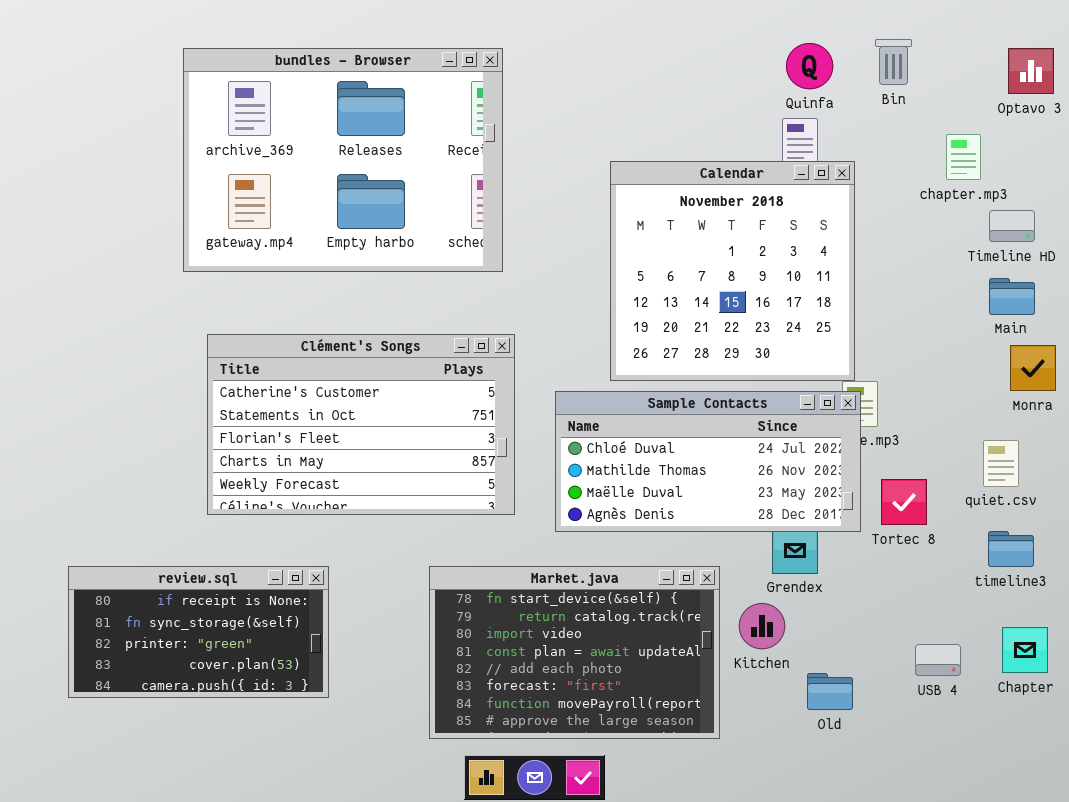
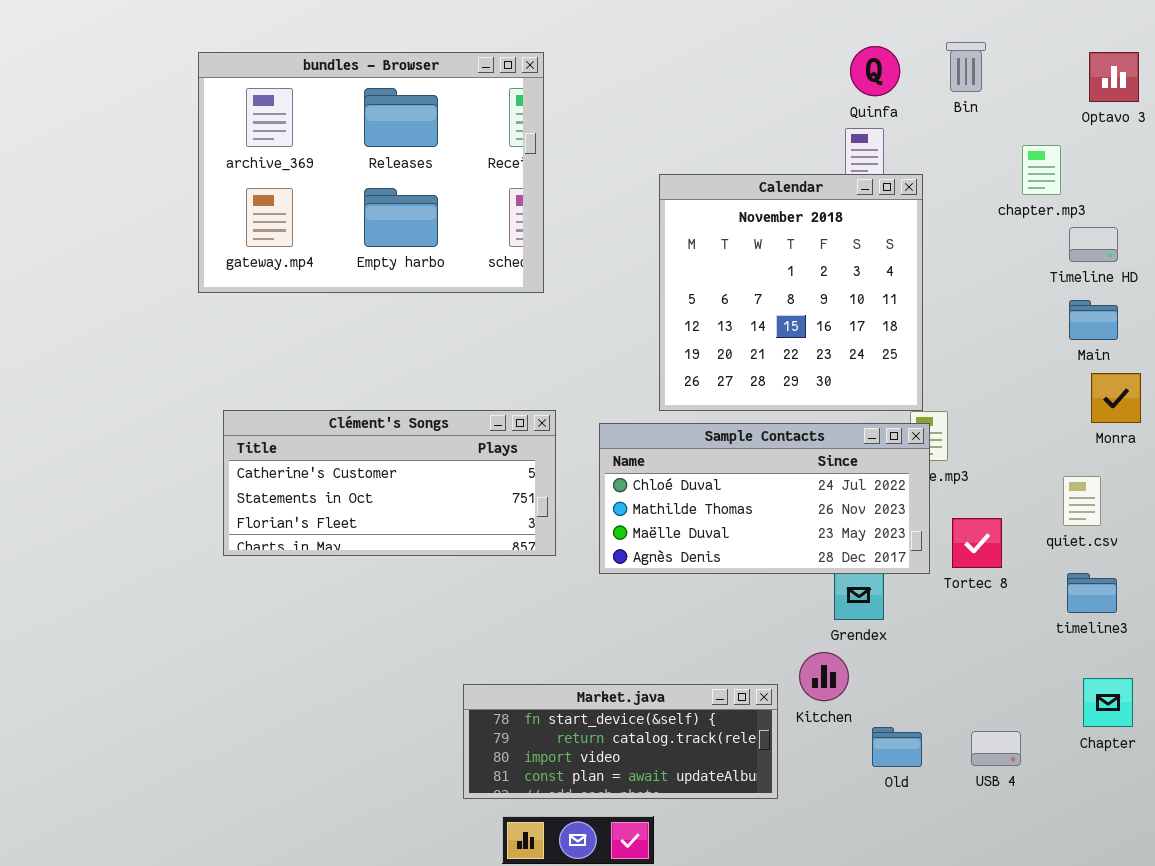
Clément's Songs: [207,334,515,515] -> [223,410,556,556], resized
review.sql: [68,566,329,698] -> none, closed
Market.java: [429,566,720,739] -> [463,684,778,799], resized
USB 4: [915,644,961,676] -> [971,731,1021,766], moved

